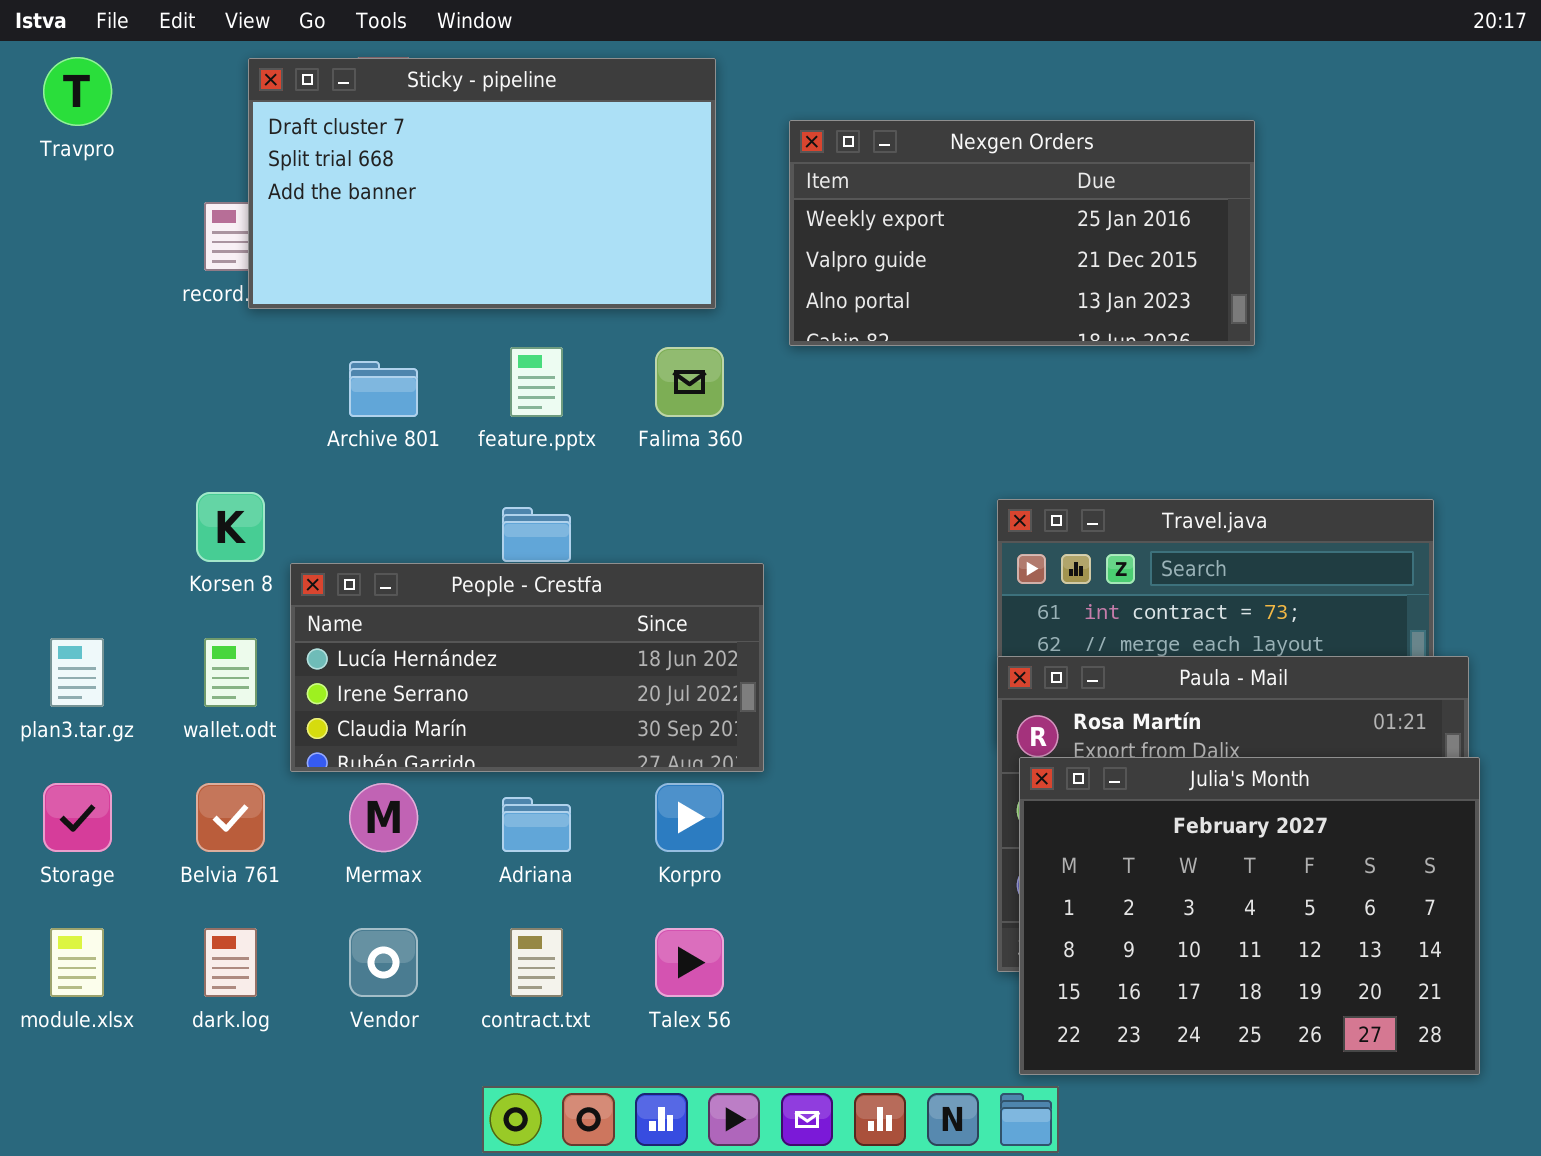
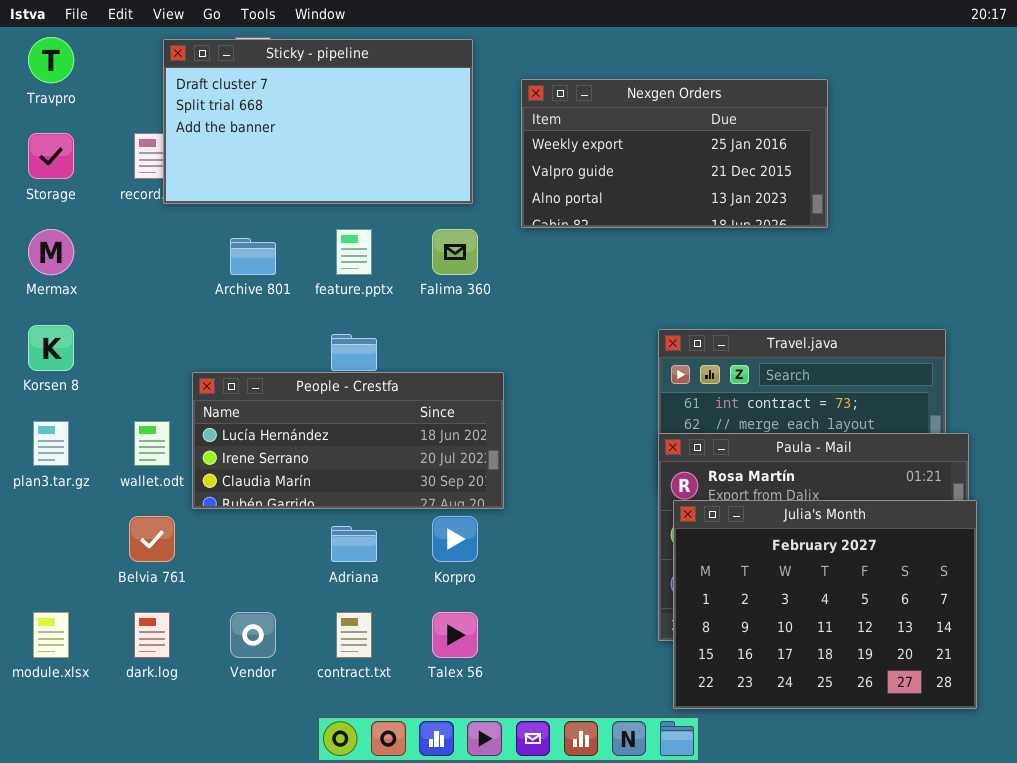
Korsen 8: [196,492,265,562] -> [28,325,74,371], moved
Storage: [43,783,112,852] -> [28,133,74,179], moved
Mermax: [349,783,418,852] -> [28,229,74,275], moved

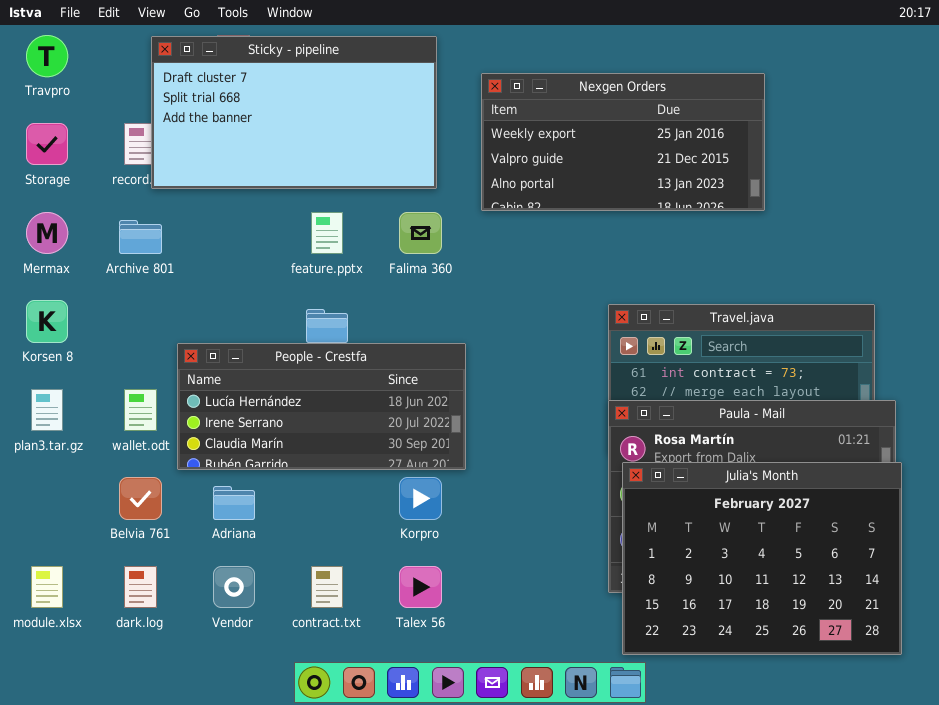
Archive 801: [230,238,276,275] -> [119,220,162,254], moved
Adriana: [331,526,377,562] -> [213,486,255,520], moved

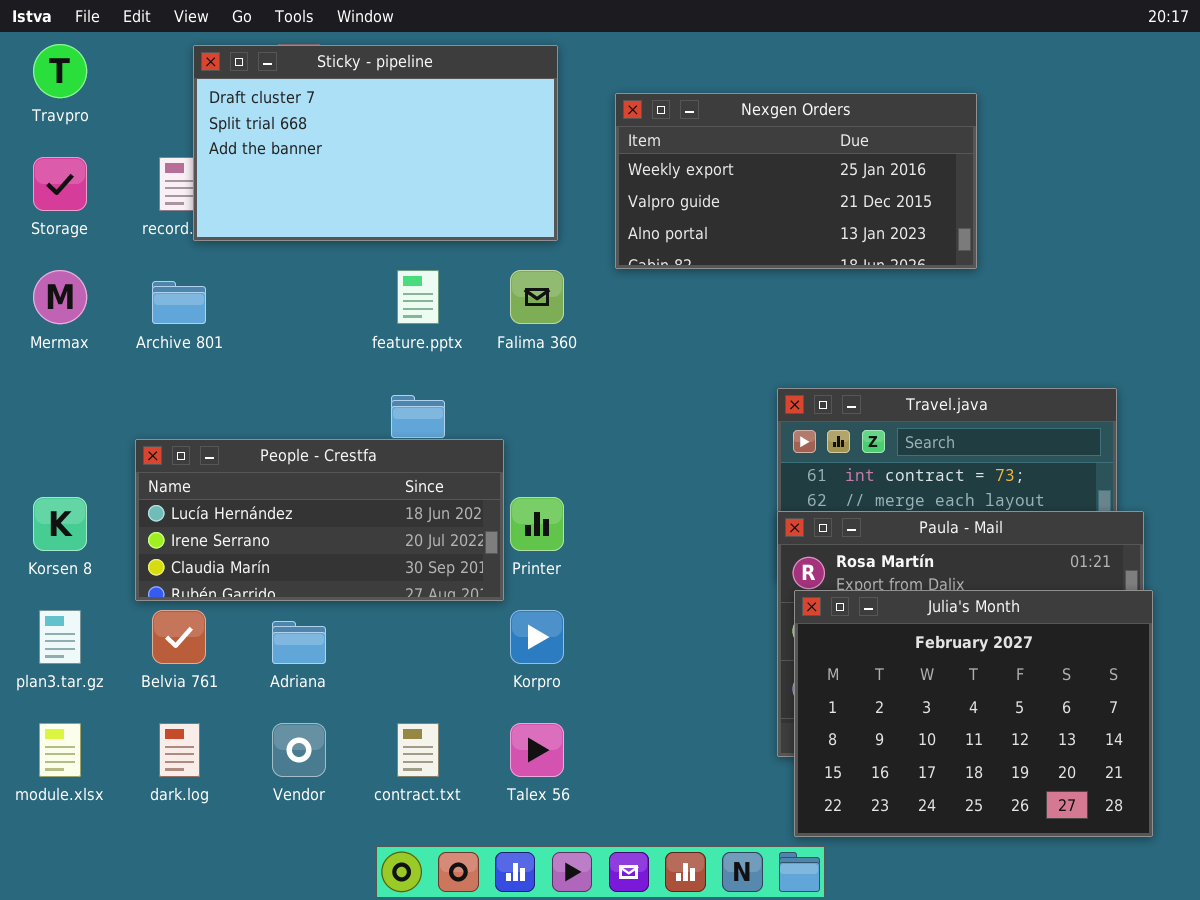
Korsen 8: [26,300,68,343] -> [33,497,87,551], moved
People - Crestfa: [177,343,466,470] -> [135,439,504,601], moved
plan3.tar.gz: [31,389,63,431] -> [39,610,81,664], moved

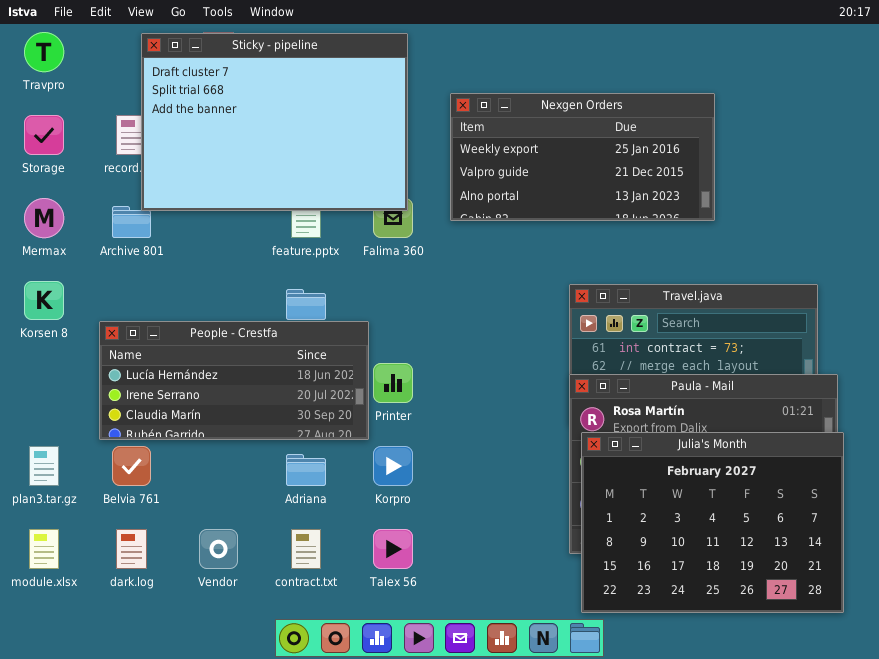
Sticky - pipeline: [193,45,558,241] -> [141,33,408,211], resized
Nexgen Orders: [615,93,977,269] -> [450,93,715,221], moved
Korsen 8: [33,497,87,551] -> [24,281,64,320], moved
Adriana: [272,621,326,664] -> [286,454,326,486], moved

